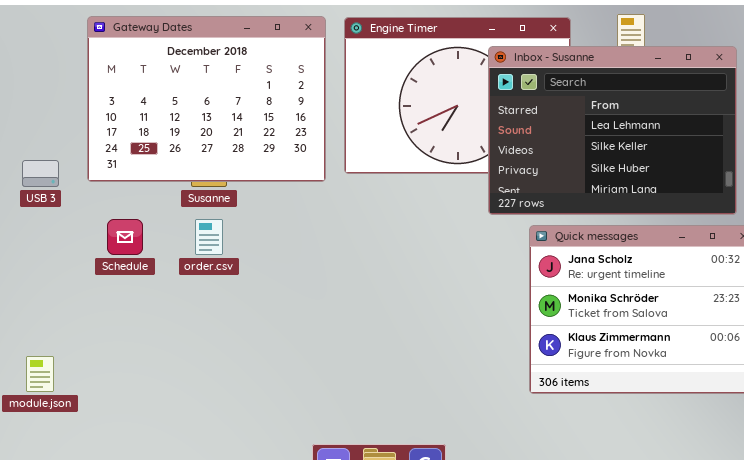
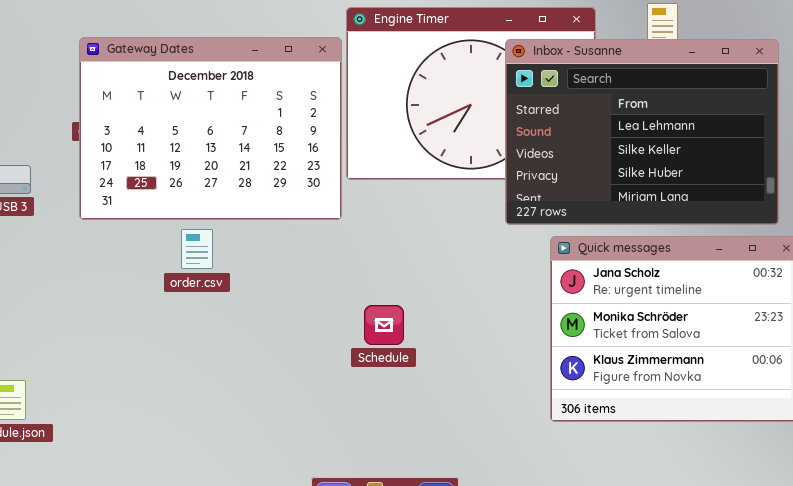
Gateway Dates: [87,16,326,182] -> [79,37,342,220], moved
Schedule: [107,219,143,255] -> [364,305,404,345], moved

